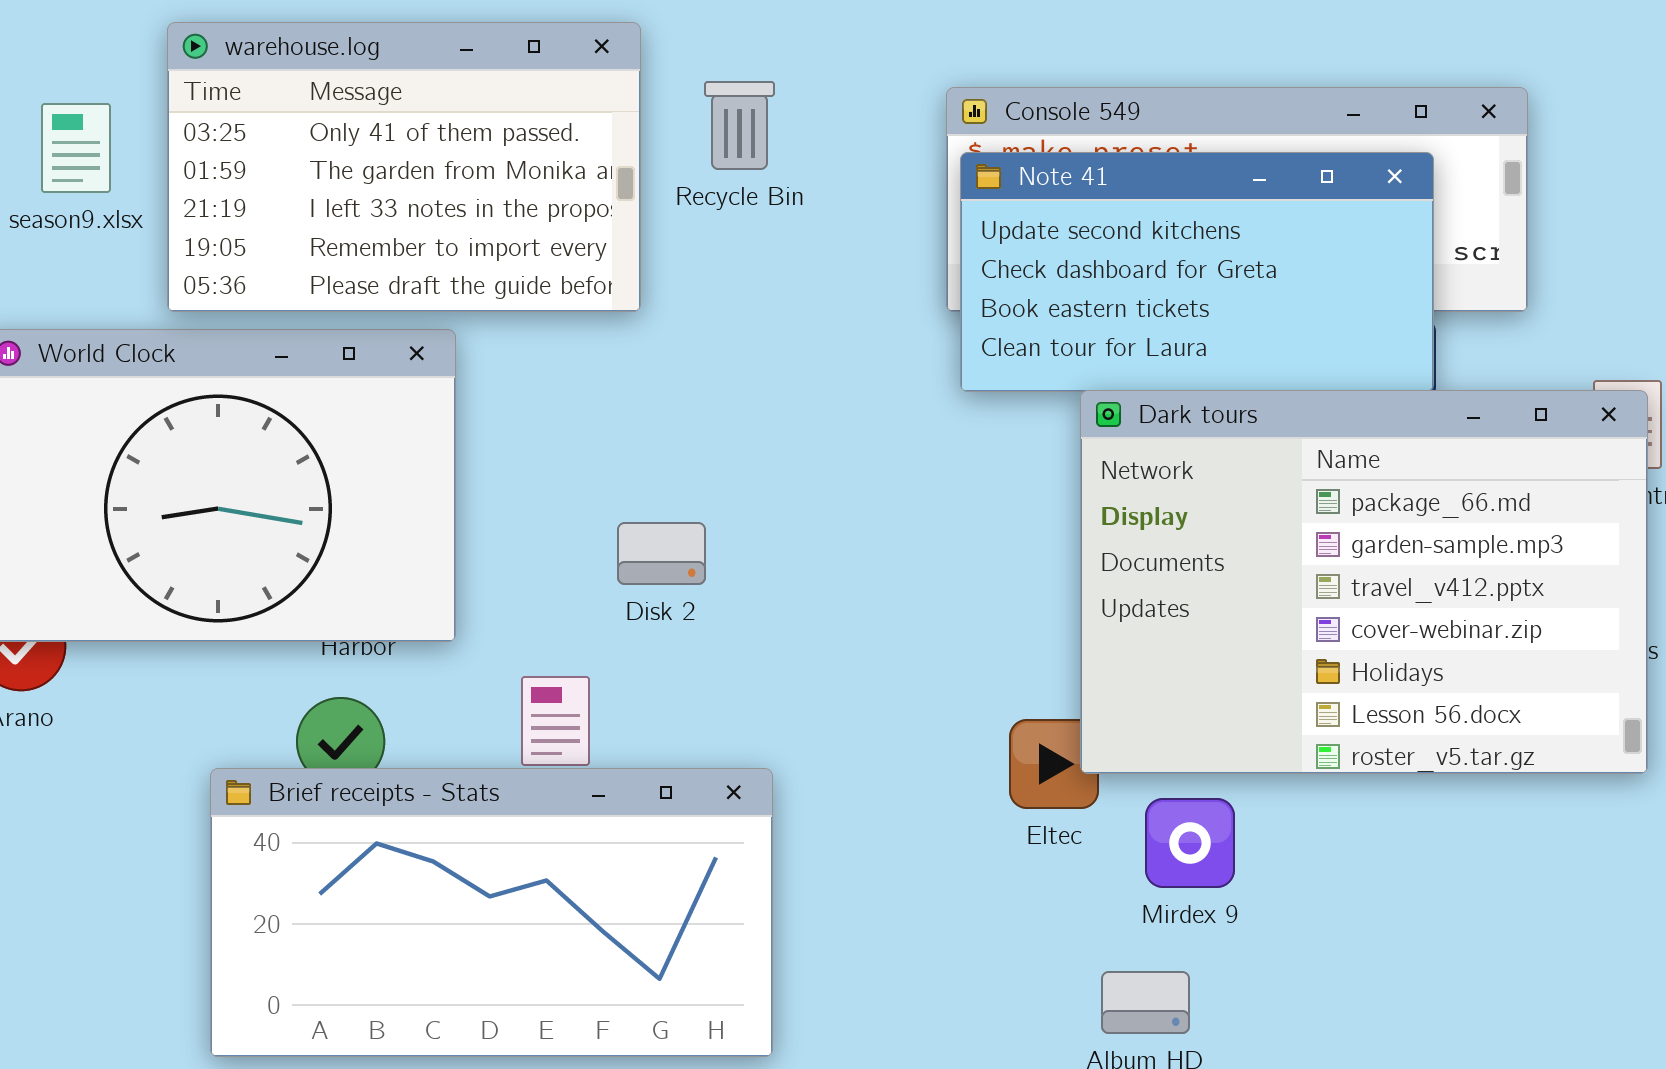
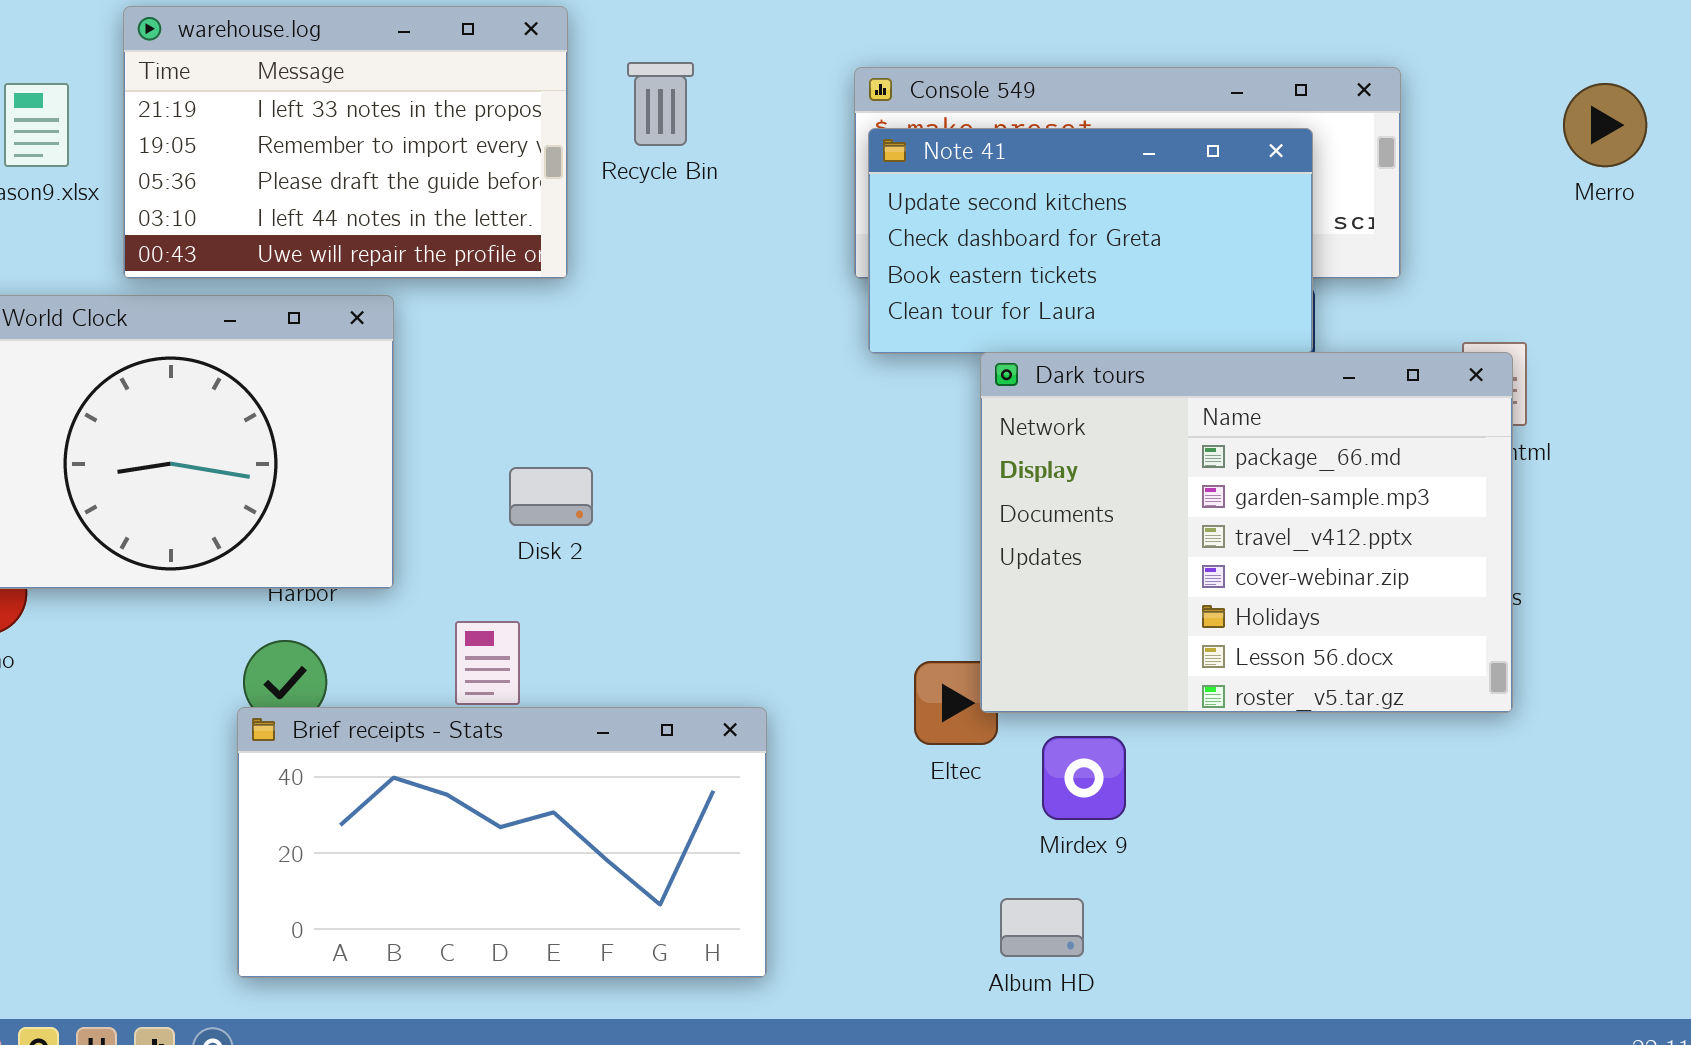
warehouse.log: [167,22,641,312] -> [123,6,568,279], scrolled down 2 rows
Disk 2: [617,522,706,585] -> [509,467,593,526], moved
Brief receipts - Stats: [210,768,773,1057] -> [237,707,767,978], moved

